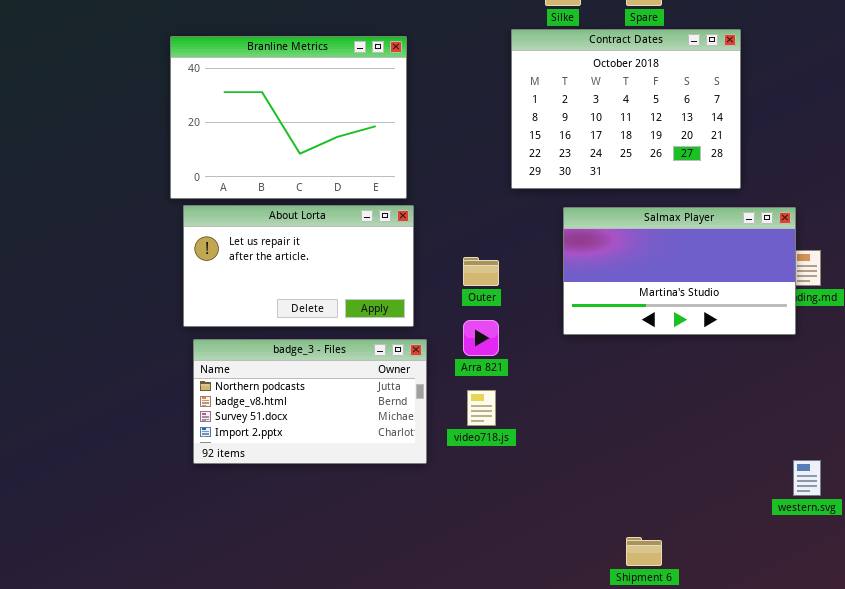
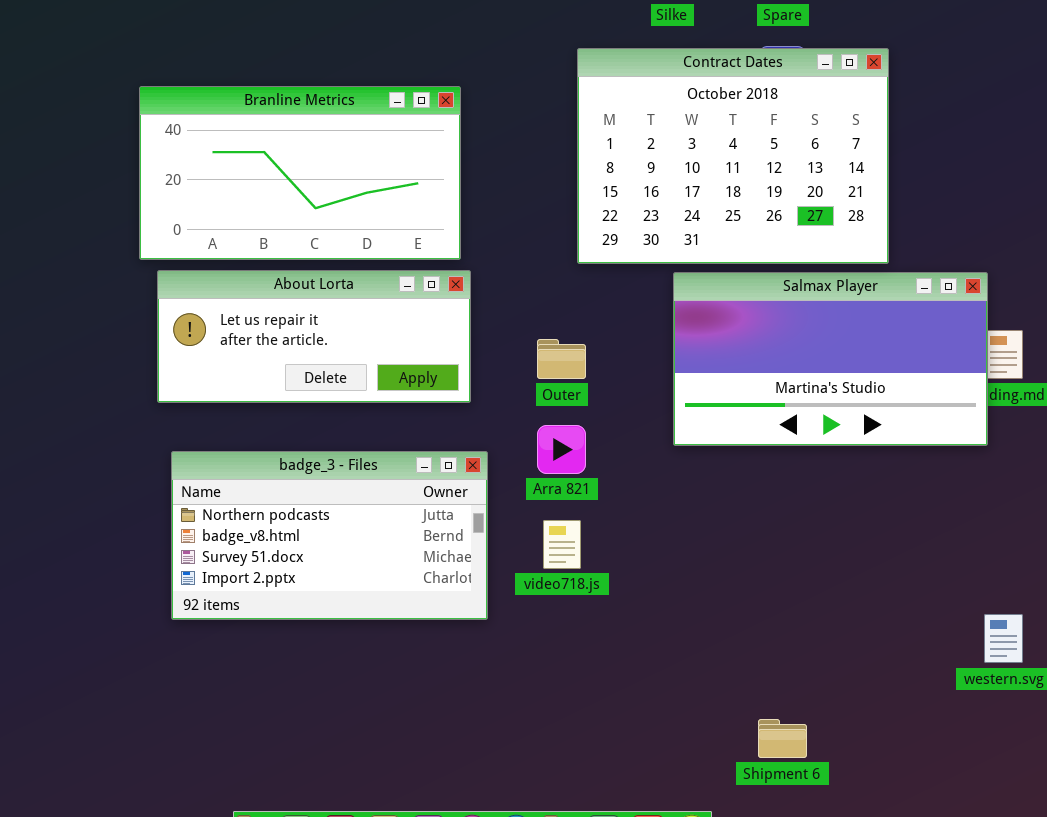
Contract Dates: [511,29,741,189] -> [577,48,889,264], moved
Branline Metrics: [170,36,407,199] -> [139,86,461,260], resized
About Lorta: [183,205,414,327] -> [157,270,471,403], resized

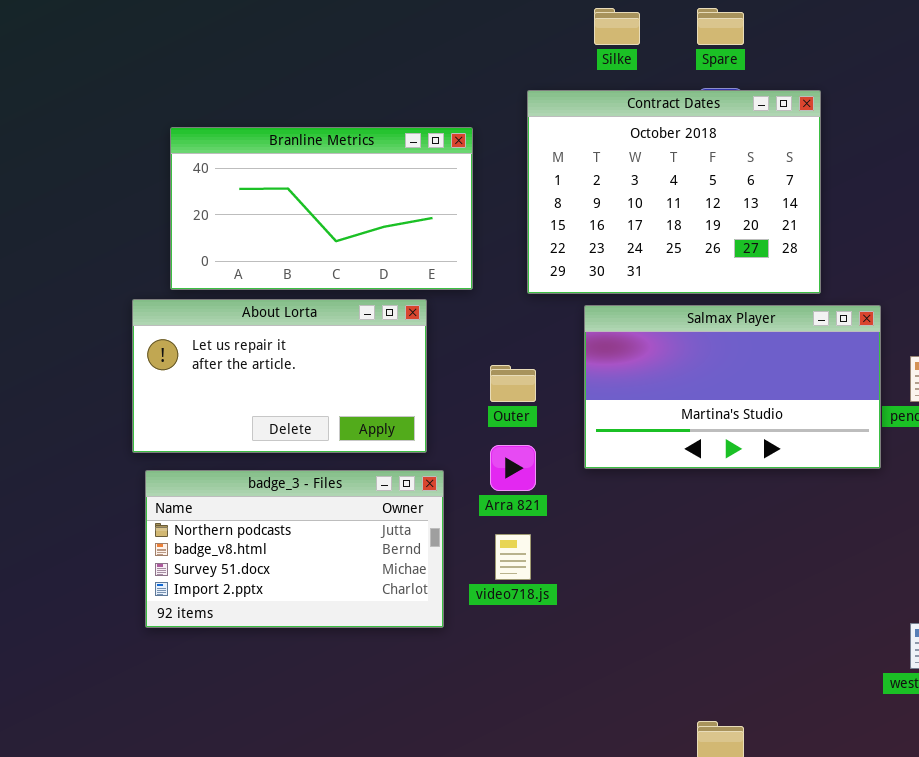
Branline Metrics: [139,86,461,260] -> [170,127,473,290], moved
About Lorta: [157,270,471,403] -> [132,299,427,453], resized
Salmax Player: [673,272,988,446] -> [584,305,881,469], moved

